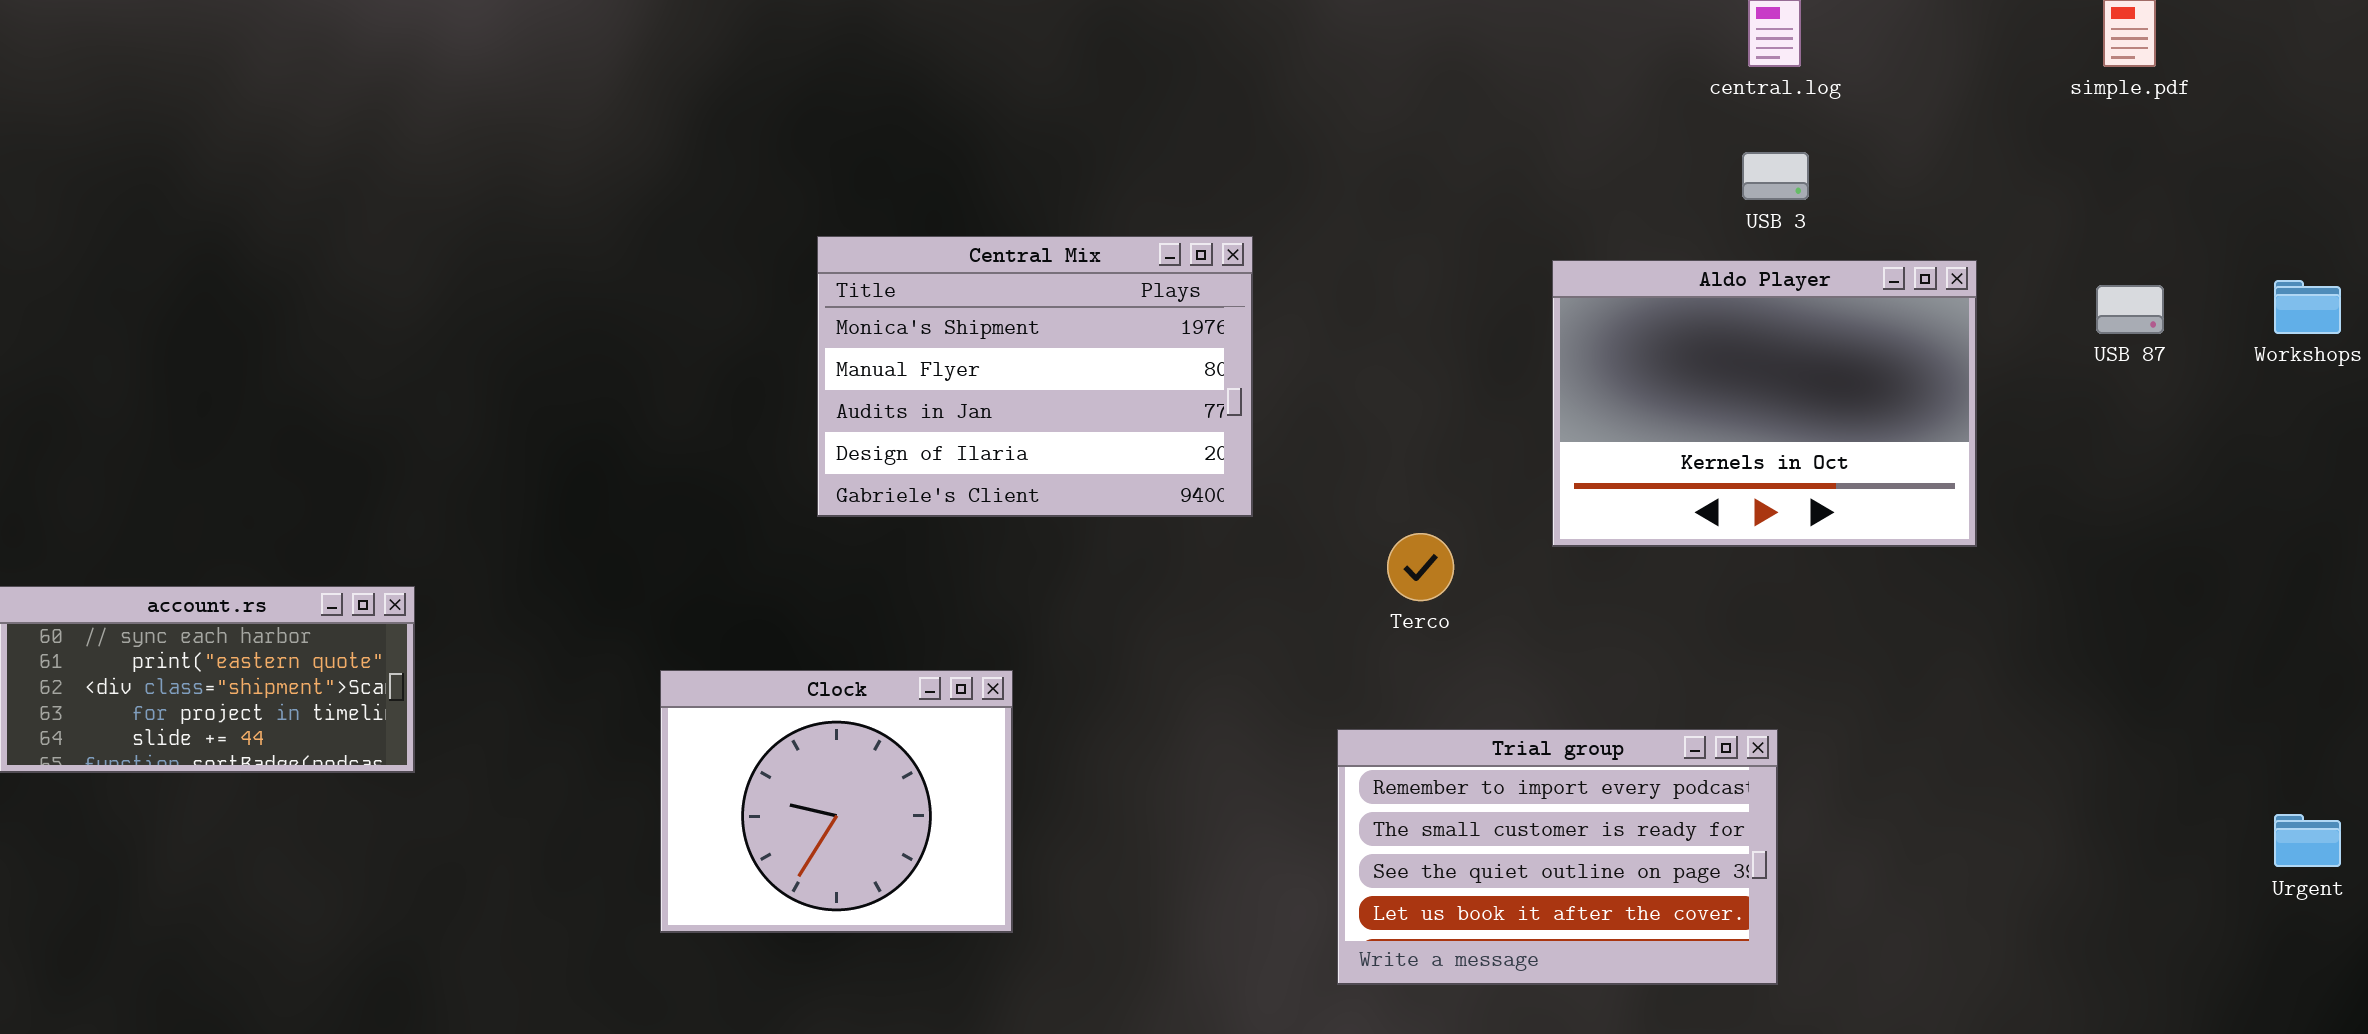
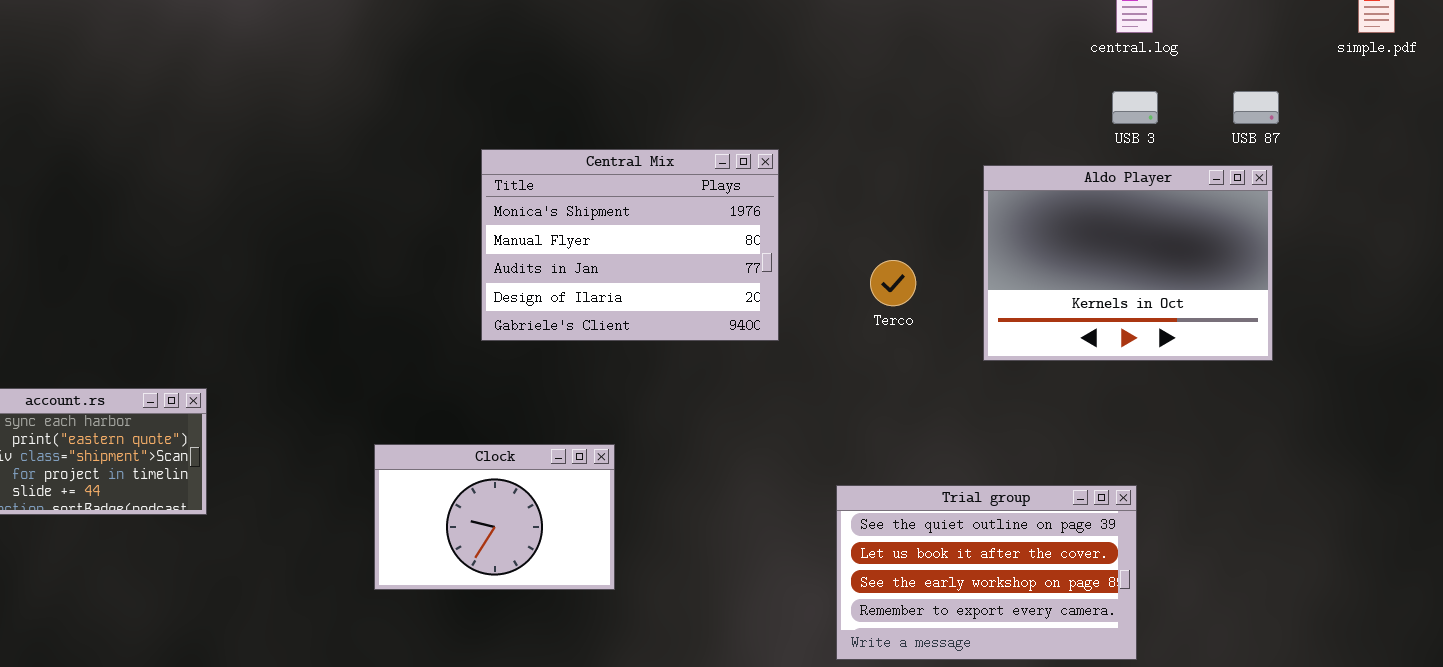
USB 87: [2096,285,2164,334] -> [1233,91,1279,124], moved
Terco: [1387,533,1454,601] -> [870,260,916,306], moved
Clock: [660,670,1013,933] -> [374,444,615,590], resized
Trial group: [1337,729,1778,985] -> [836,485,1137,660], scrolled down 2 rows

